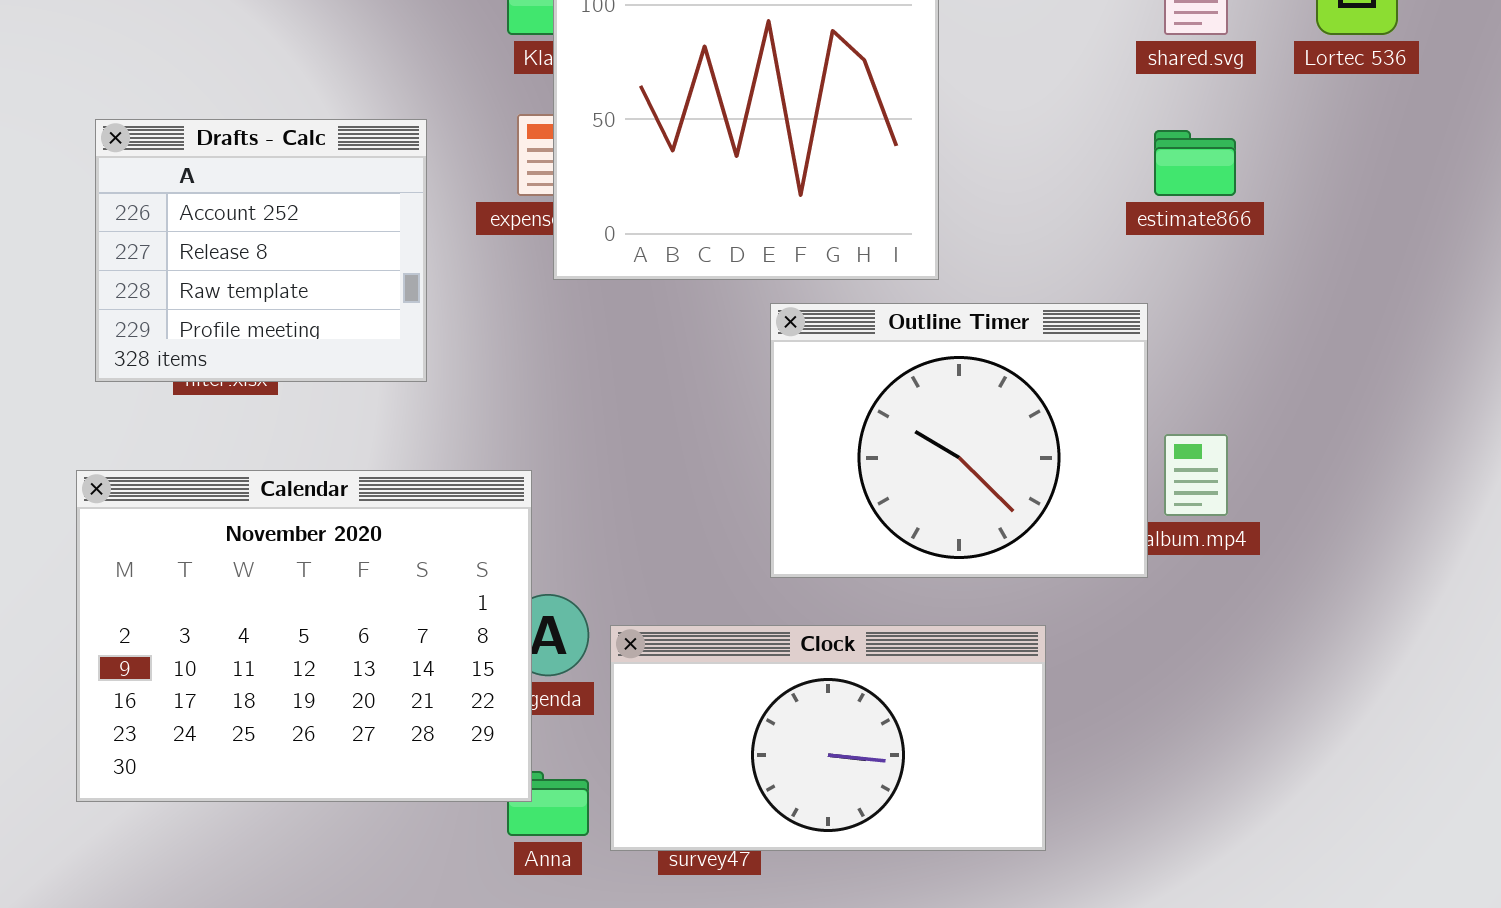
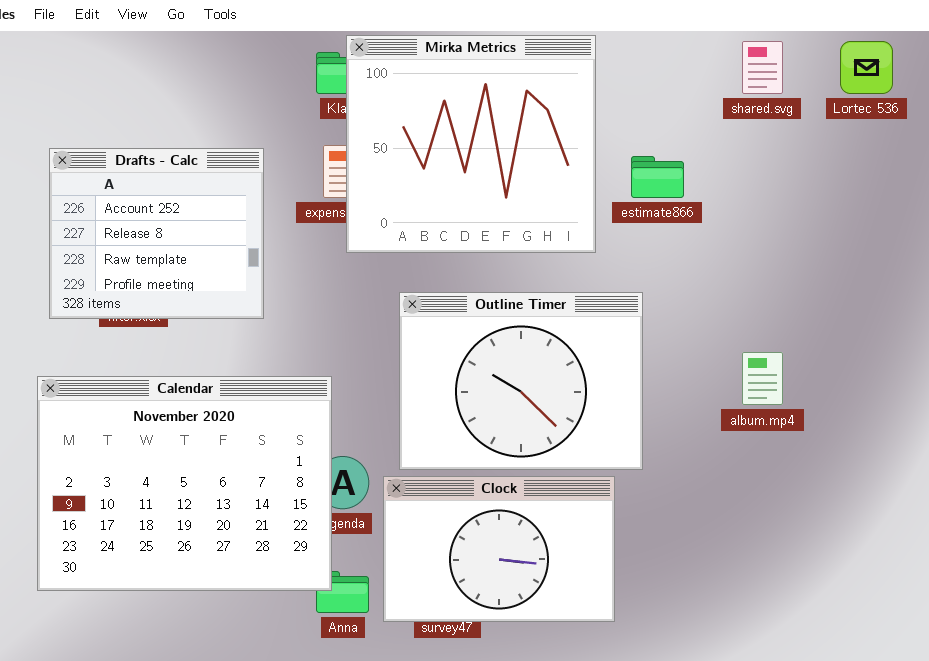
estimate866: [1154,130,1236,196] -> [631,156,684,198], moved
Outline Timer: [770,303,1148,578] -> [399,292,643,470], moved
Clock: [610,625,1046,851] -> [383,476,615,622], resized

